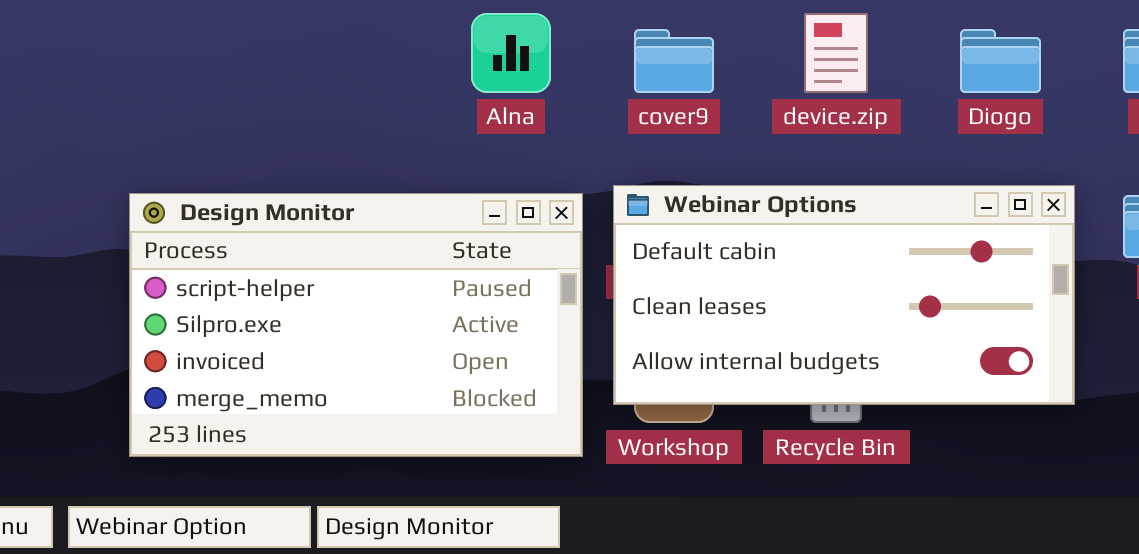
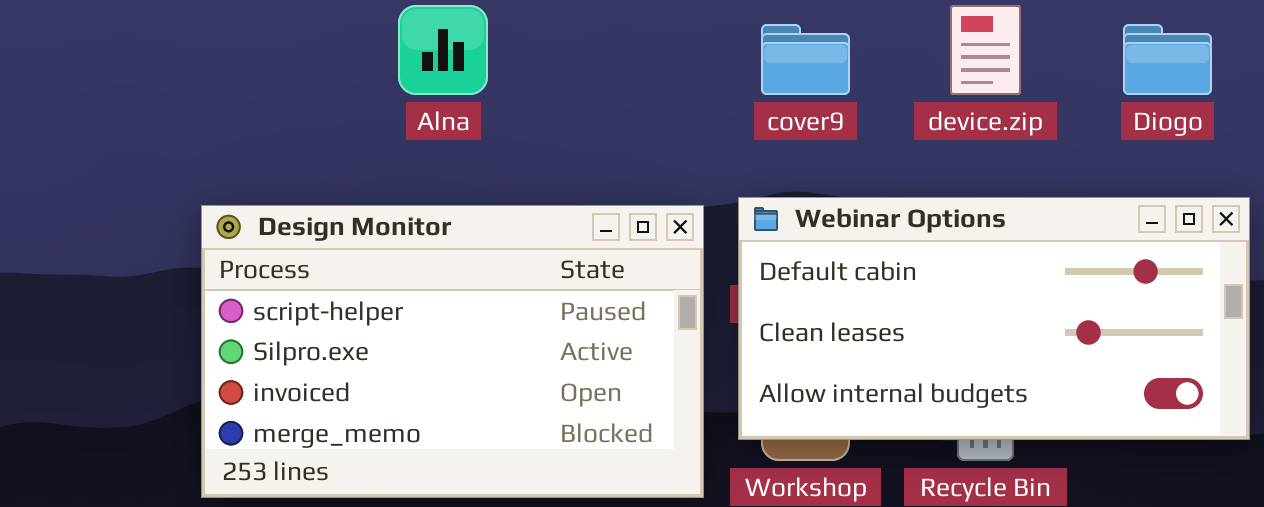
Alna: [471,13,551,93] -> [398,5,488,95], moved

